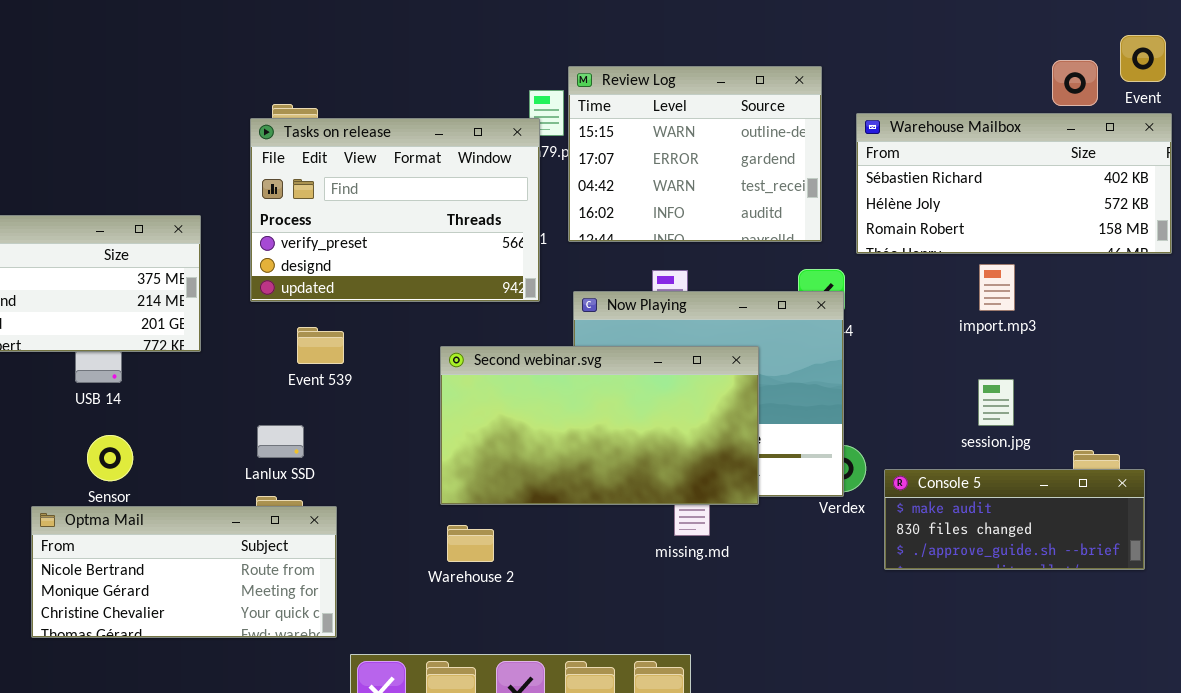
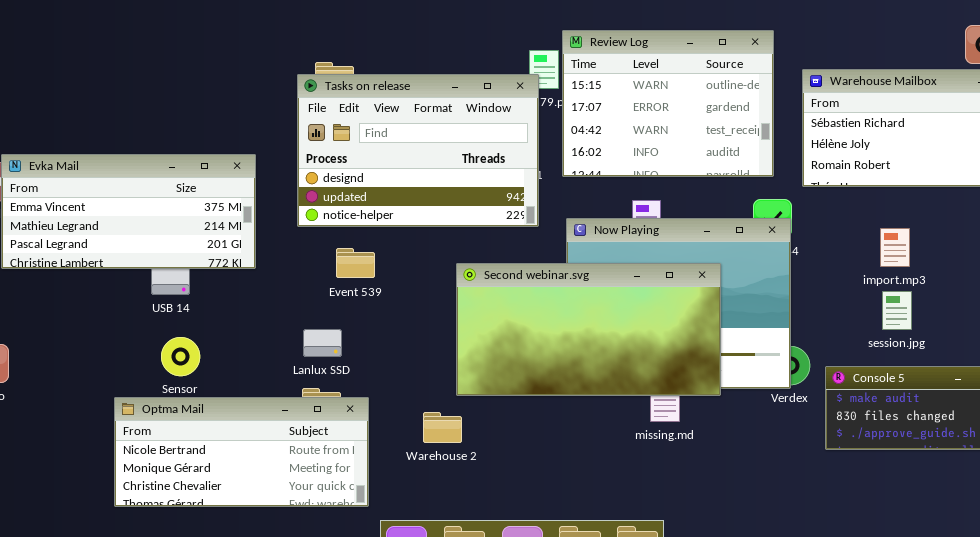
Tasks on release: [250,118,540,302] -> [297,74,539,227], scrolled down 1 row
import.mp3: [979,264,1015,311] -> [880,228,910,267], moved
session.jpg: [978,379,1014,426] -> [882,291,912,330], moved
Warehouse 2: [447,525,494,562] -> [423,412,462,443], moved

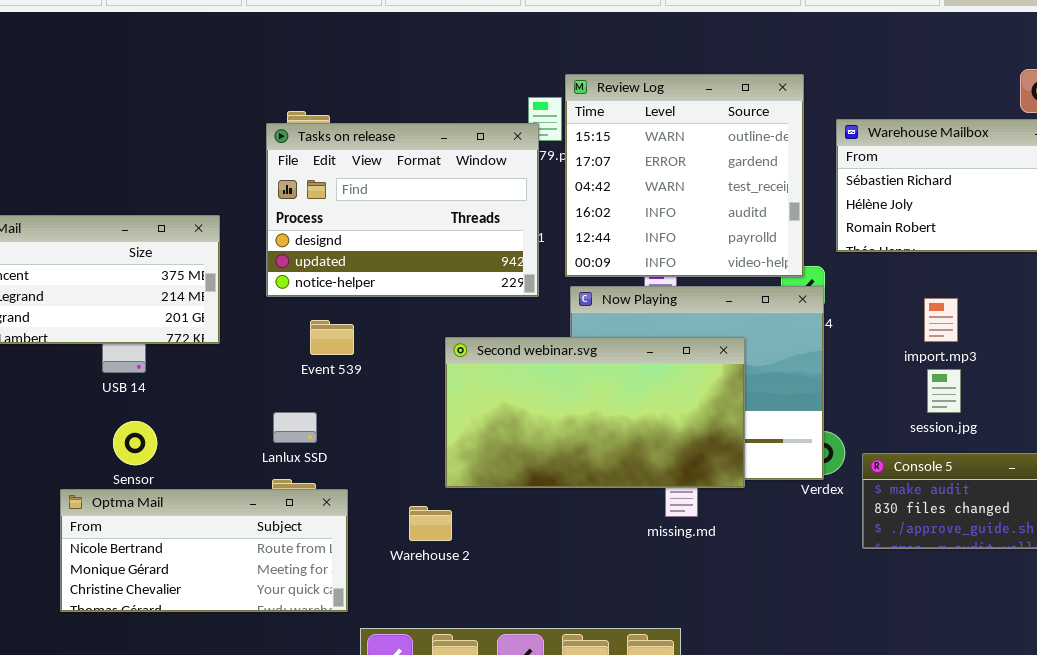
Review Log: [562,30,774,177] -> [565,74,804,277], resized

